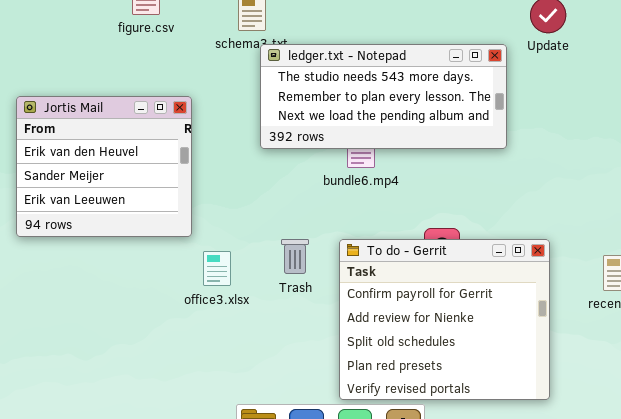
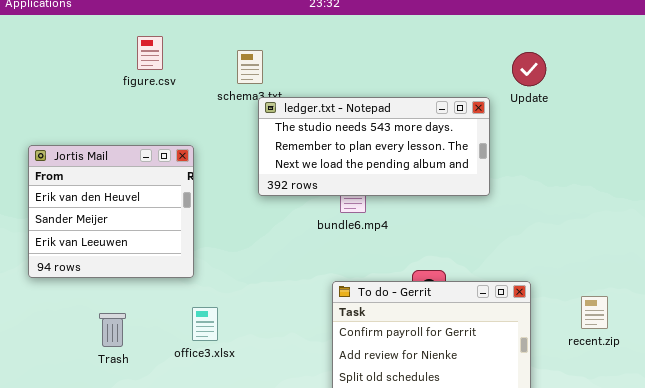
Trash: [281,239,309,274] -> [99,313,126,347], moved
office3.xlsx: [203,251,231,286] -> [192,307,218,341], moved

